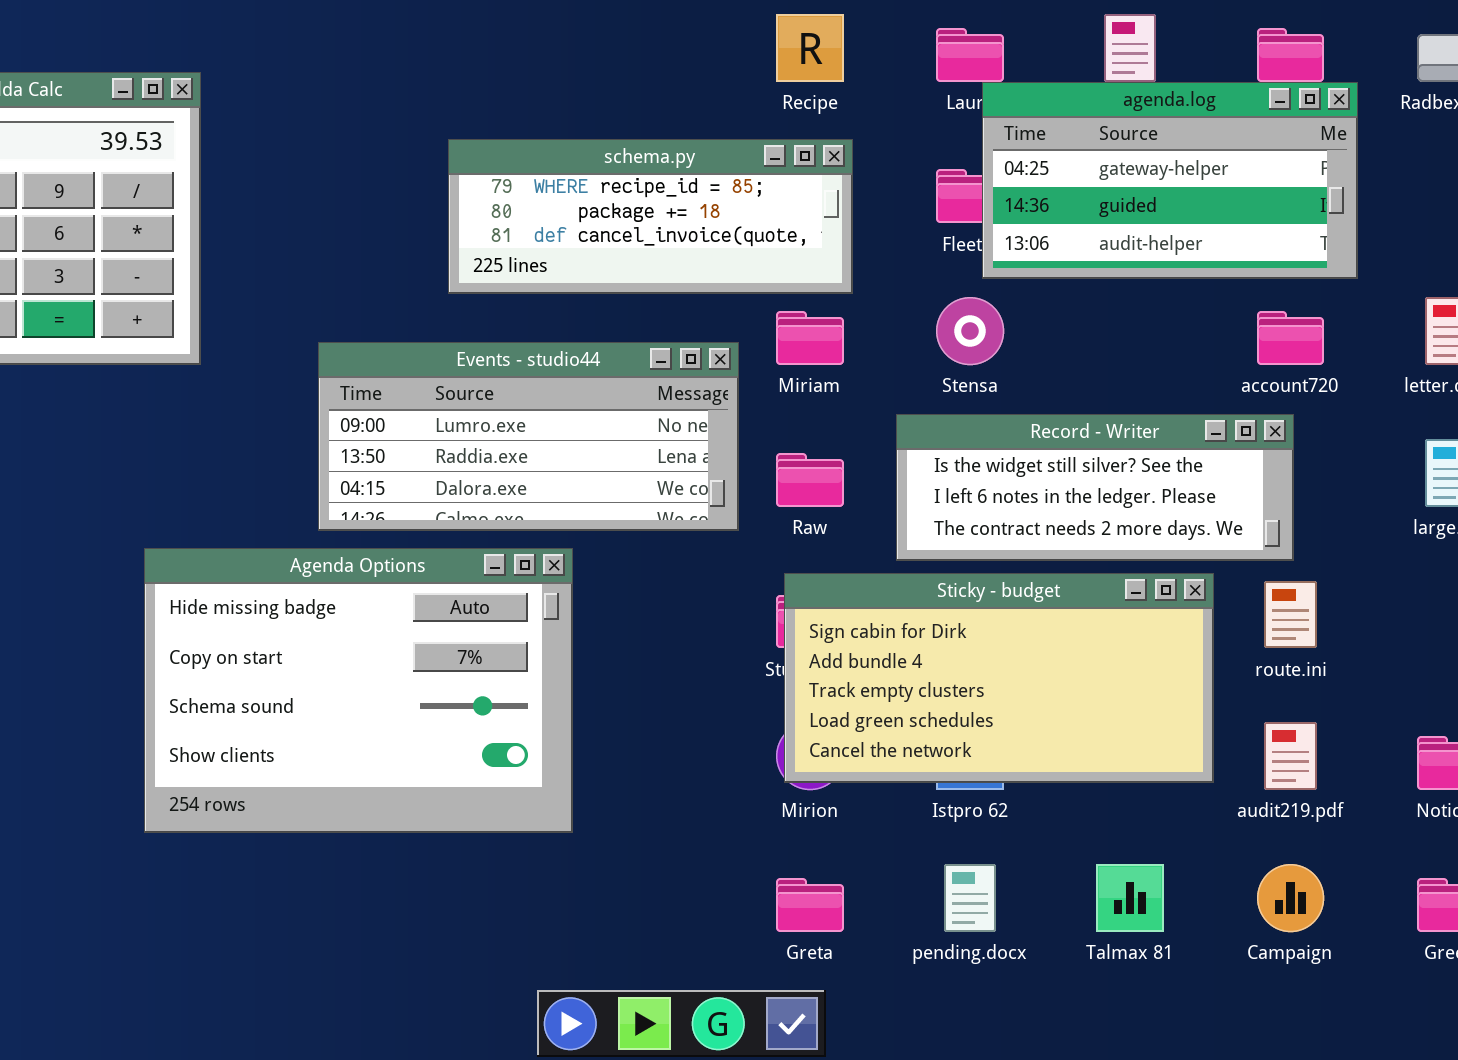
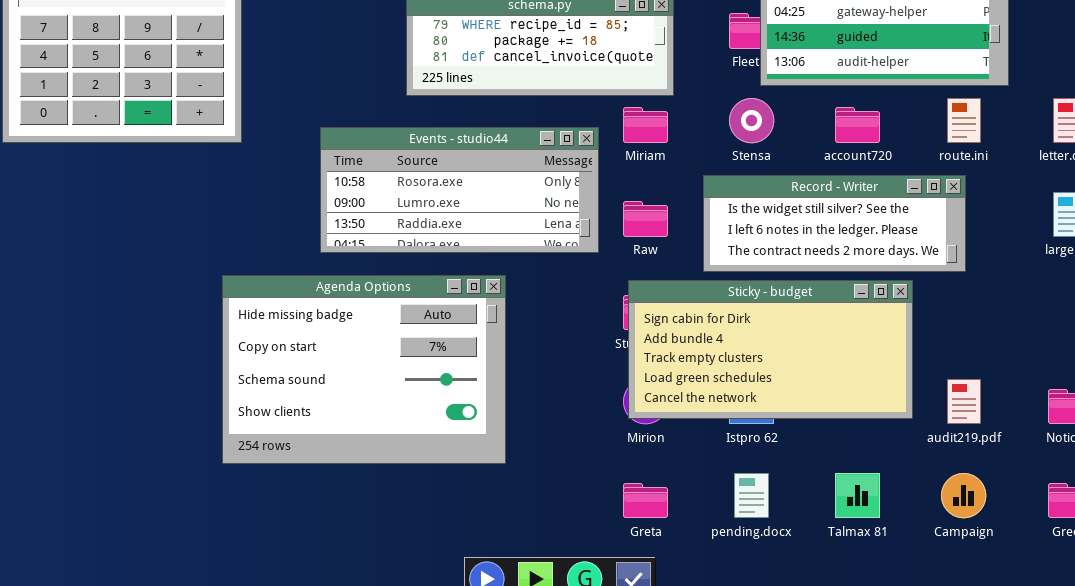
account720: [1257,311,1324,365] -> [835,107,880,143], moved
Events - studio44: [318,342,739,531] -> [320,127,599,253], scrolled up 1 row
Agenda Options: [144,548,573,833] -> [222,275,506,464], moved
route.ini: [1264,581,1317,648] -> [947,98,981,143], moved

